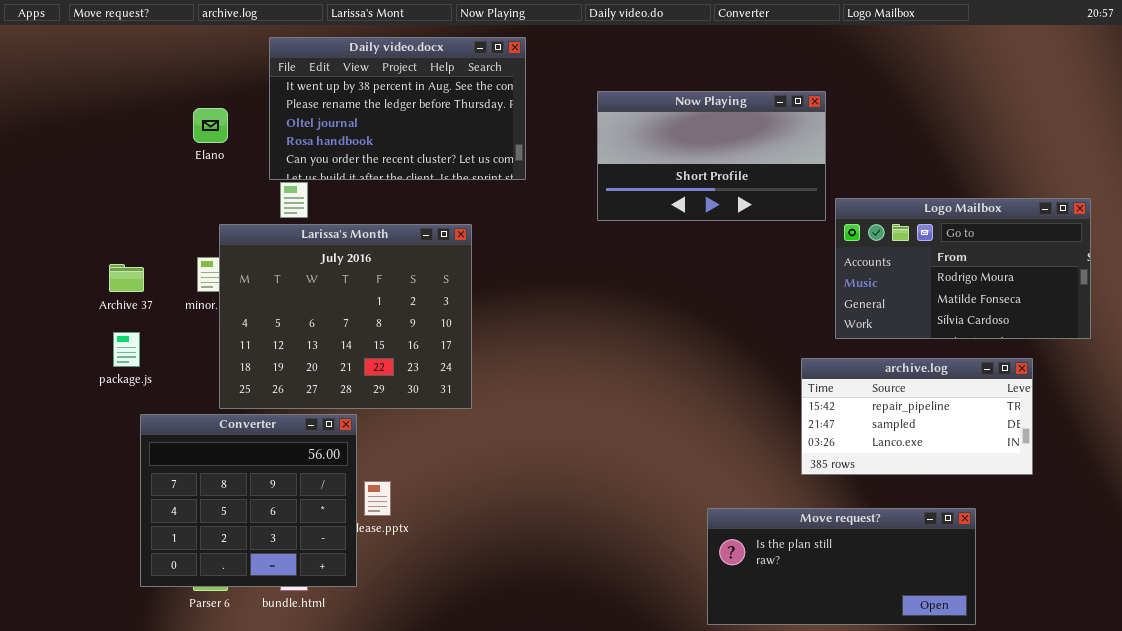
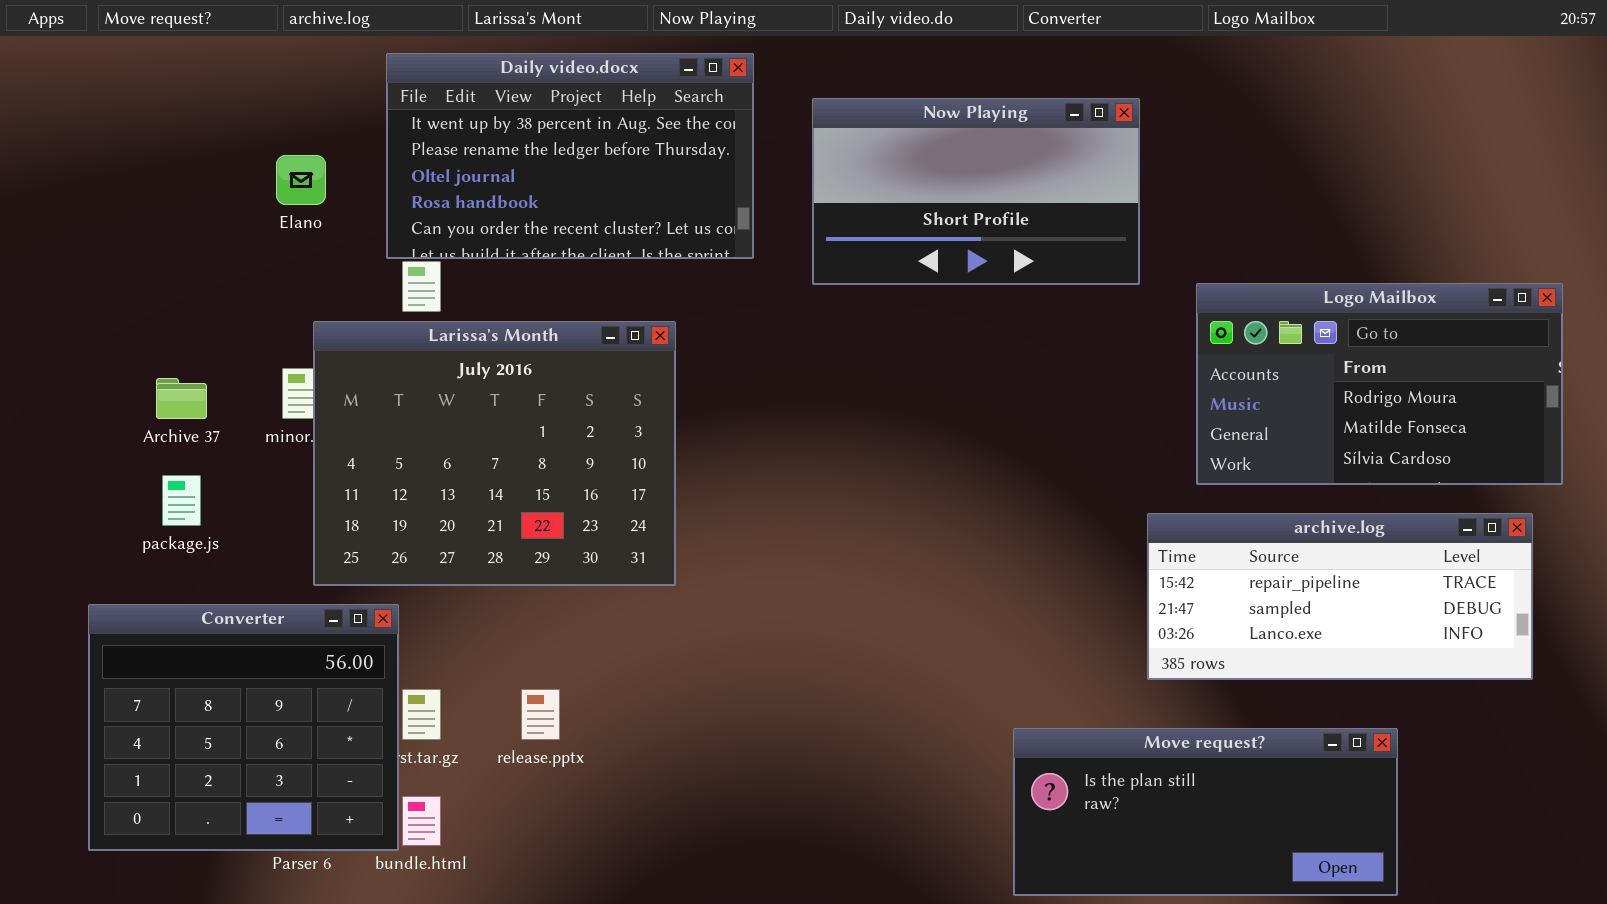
Now Playing: [597,91,826,221] -> [812,98,1140,285], moved
archive.log: [801,358,1033,475] -> [1147,513,1533,680], resized
Converter: [140,414,357,587] -> [88,604,399,851], moved

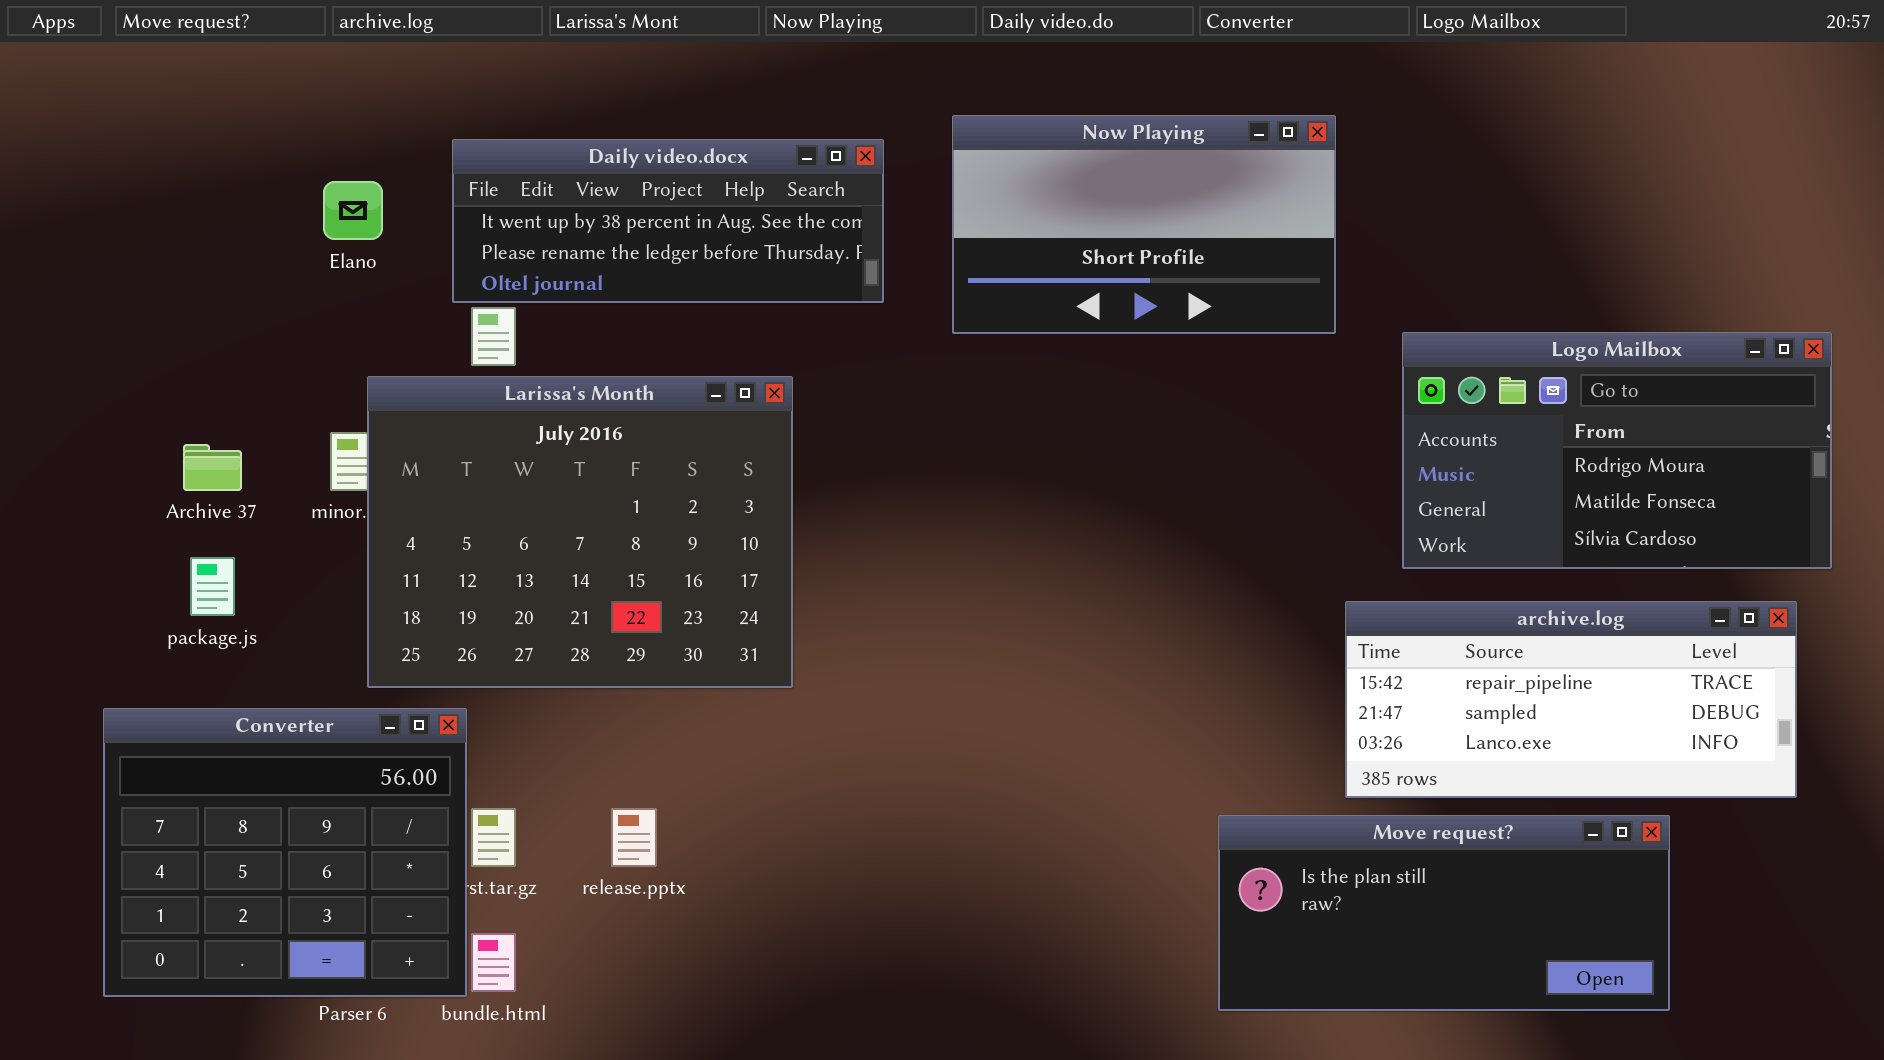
Daily video.docx: [386,53,754,259] -> [452,139,884,303], resized
Move request?: [1013,728,1398,896] -> [1218,815,1670,1011], moved

